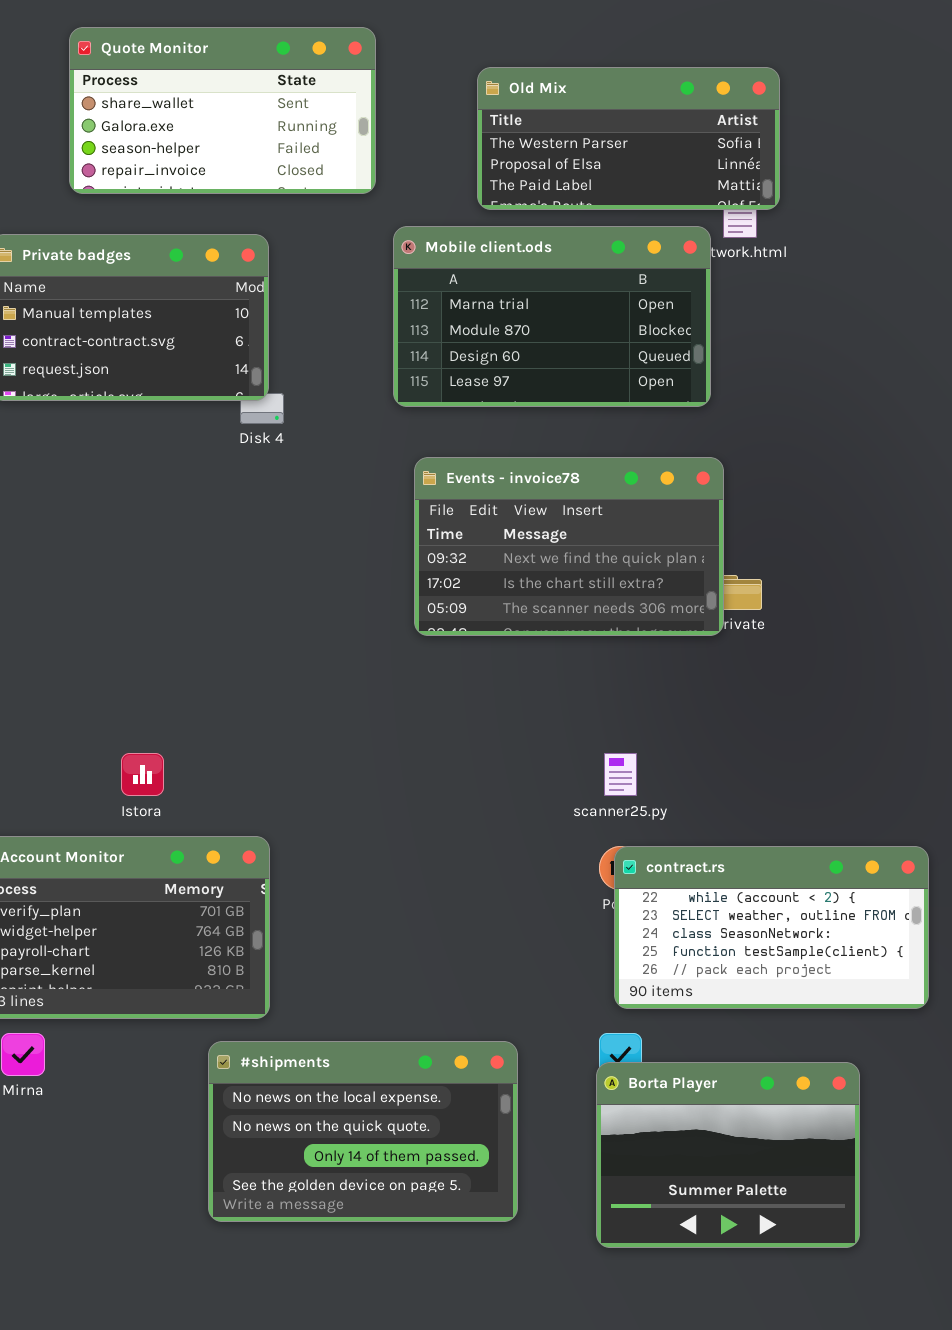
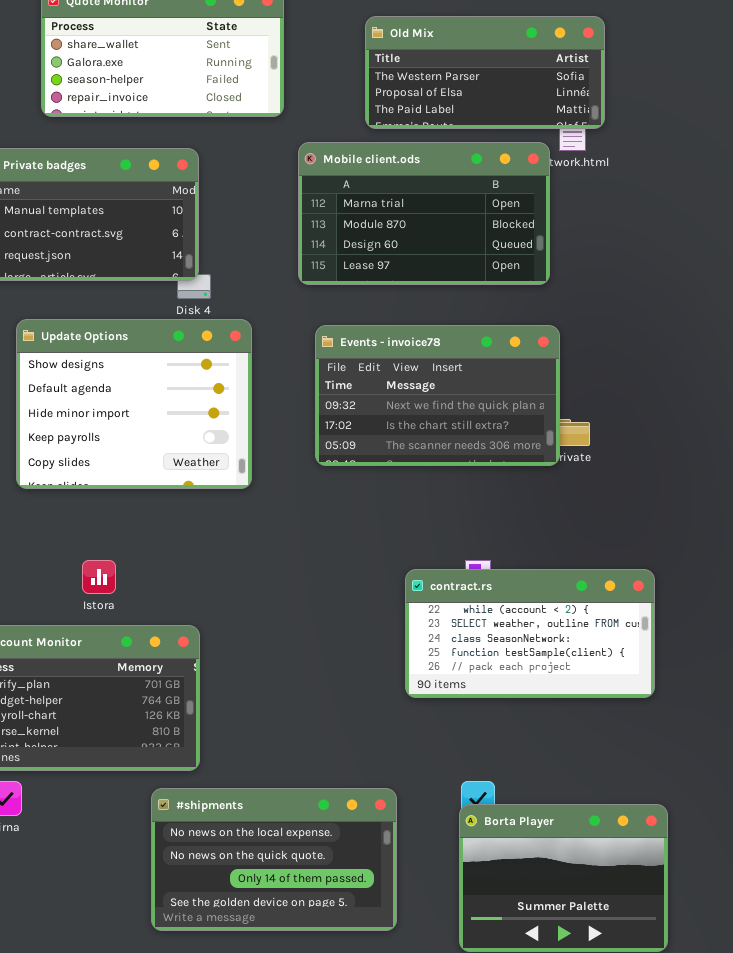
Update Options: none -> [16,319,252,489], opened
contract.rs: [614,846,929,1009] -> [405,569,655,698], moved

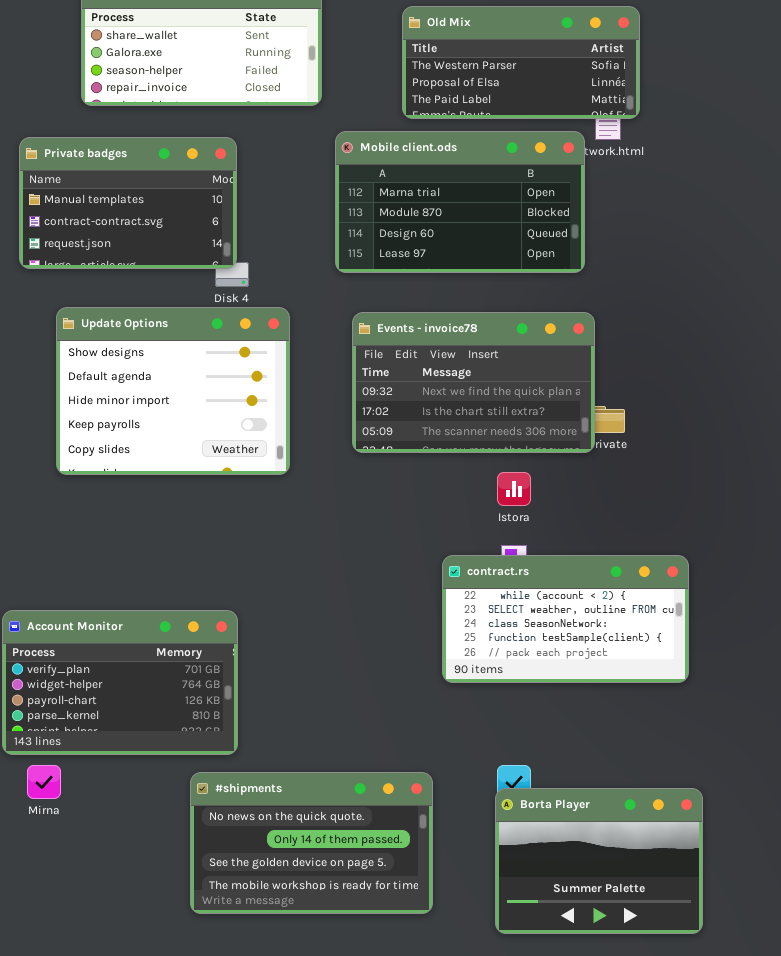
Istora: [82,560,116,594] -> [497,472,531,506], moved
#shipments: [151,788,397,931] -> [190,772,433,914], scrolled down 1 row

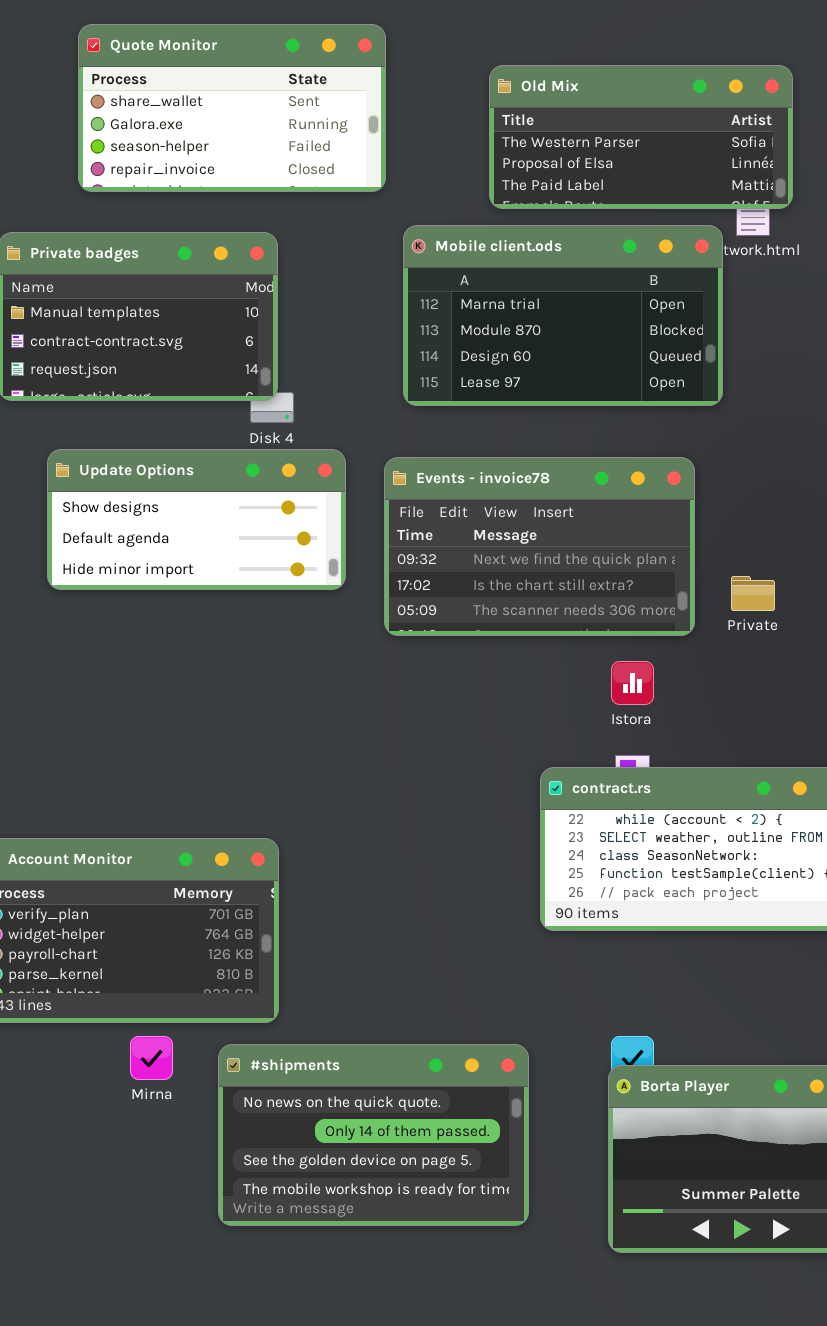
Update Options: [56,307,290,475] -> [47,449,346,590], resized
Events - invoice78: [352,312,595,453] -> [384,457,695,636], moved
Mirna: [27,765,61,799] -> [130,1036,173,1080], moved

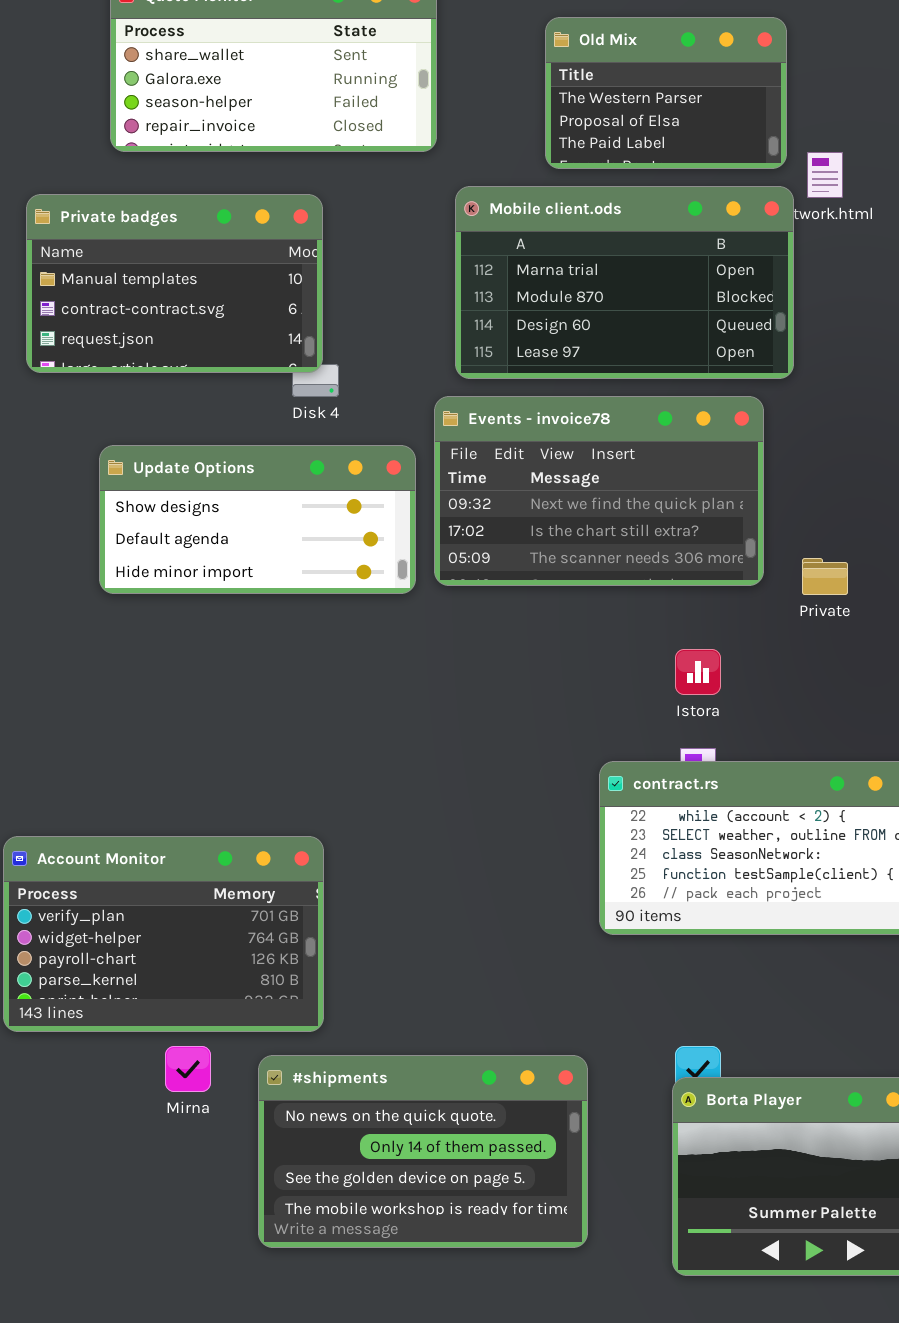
Old Mix: [489,65,793,209] -> [545,17,787,169], resized
Update Options: [47,449,346,590] -> [99,445,416,594], moved
Events - invoice78: [384,457,695,636] -> [434,396,764,586], moved

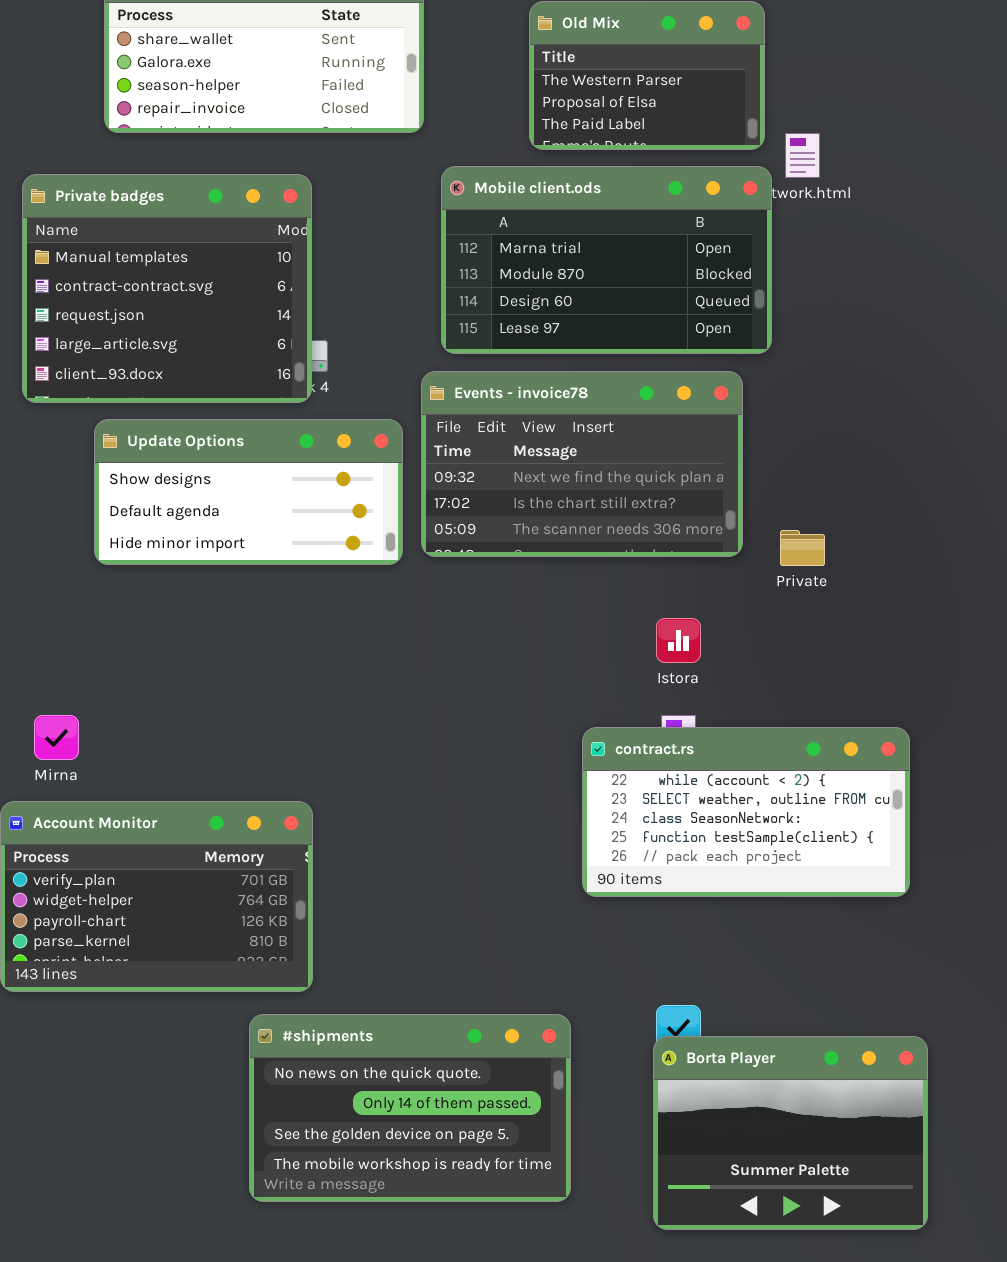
Private badges: [26,194,323,373] -> [22,174,312,403], resized
Mirna: [165,1046,211,1092] -> [34,715,79,760], moved

